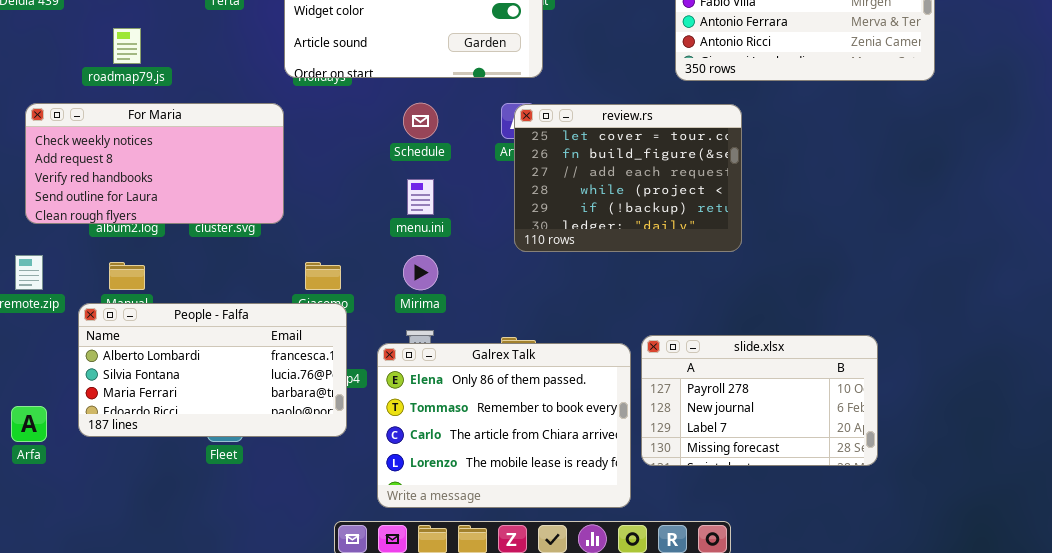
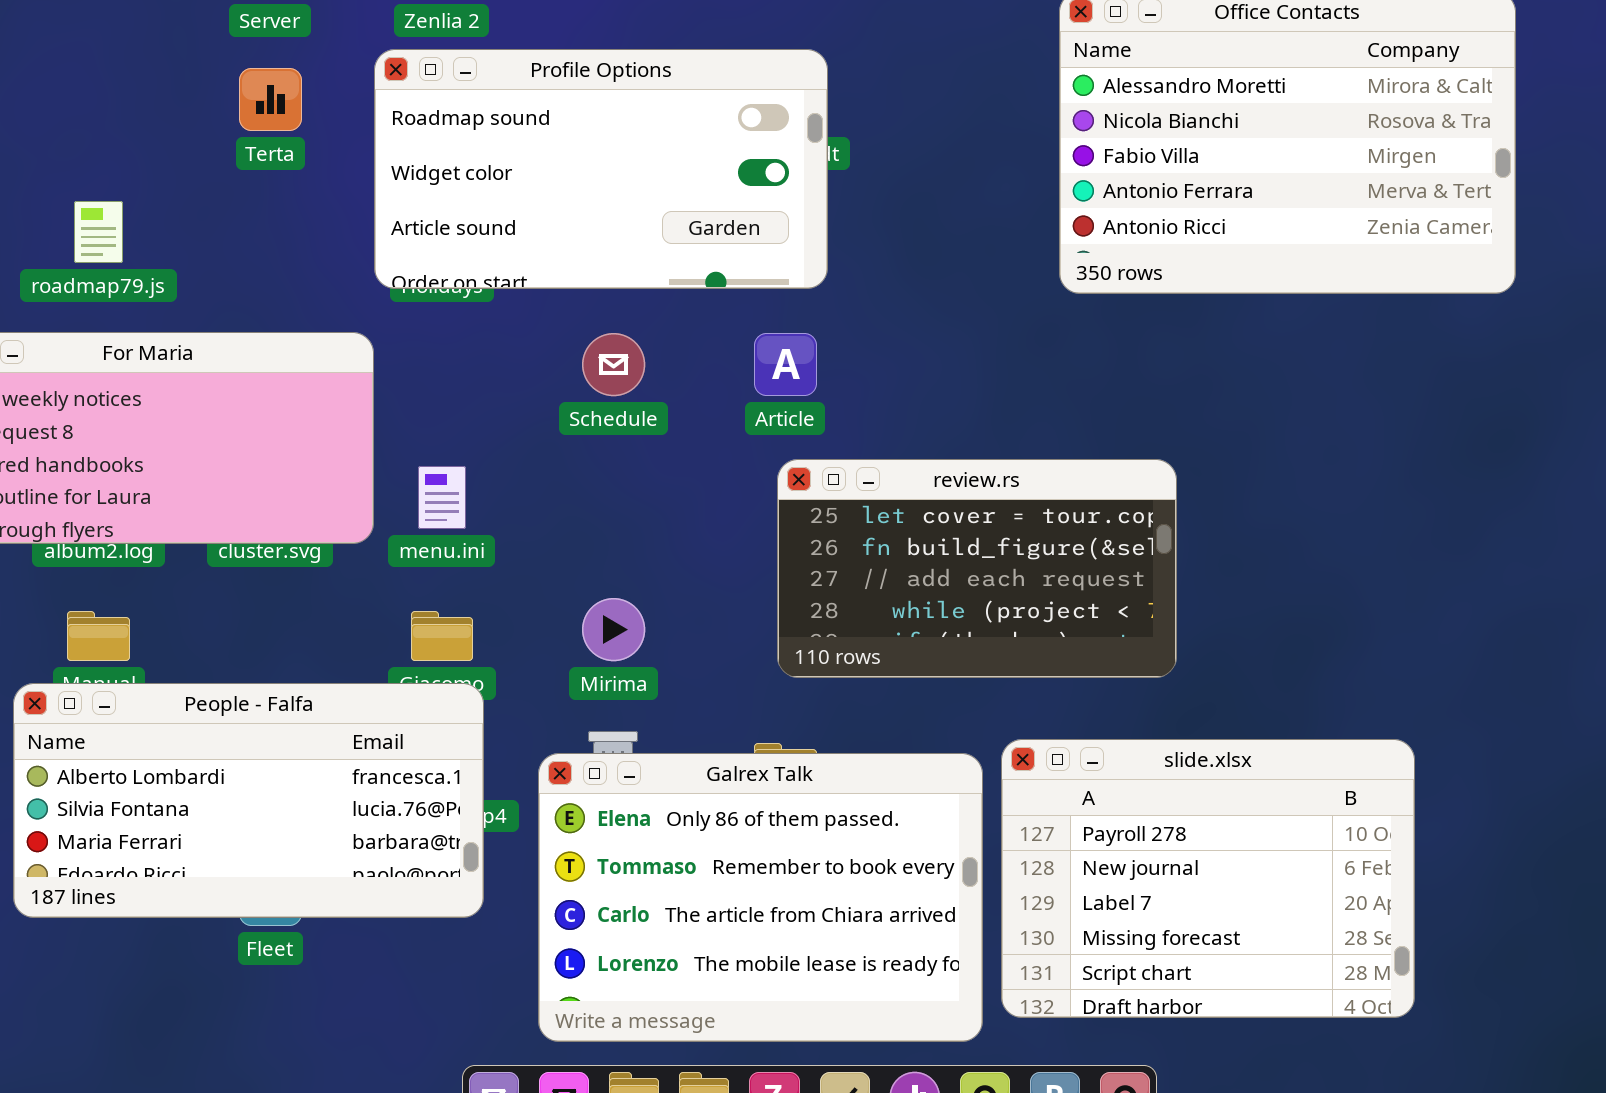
review.rs: [514,104,742,252] -> [777,459,1177,678], moved, resized
menu.ini: [407,179,434,215] -> [418,466,466,529], moved
slide.xlsx: [641,335,878,466] -> [1001,739,1415,1018], resized

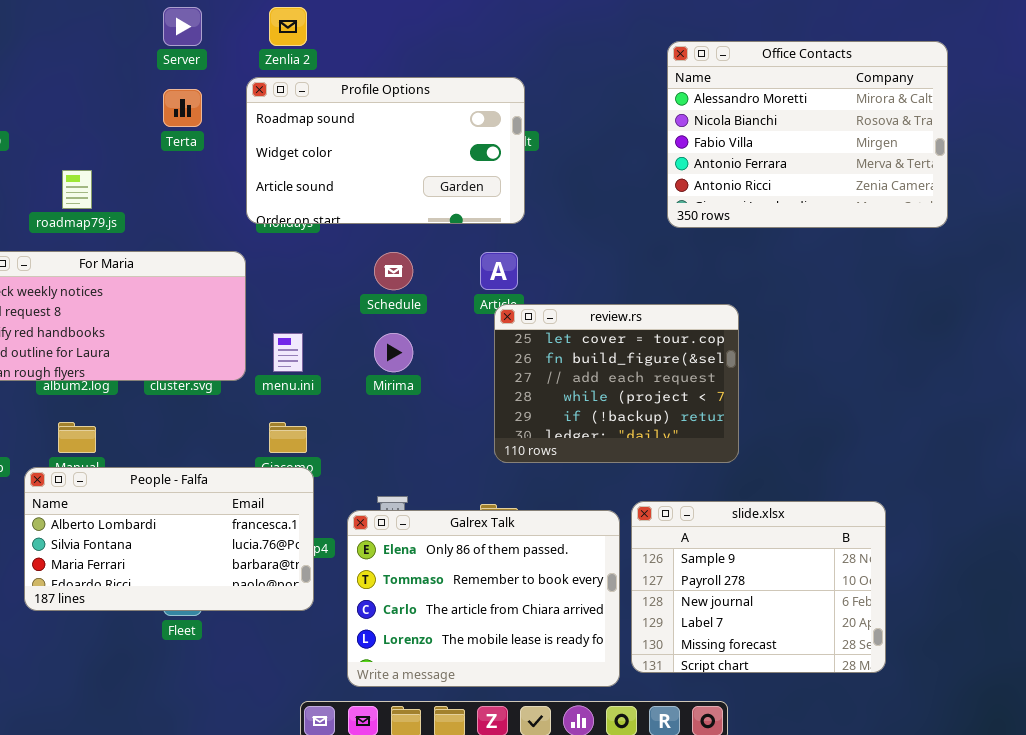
review.rs: [777,459,1177,678] -> [494,304,739,463], resized
Mirima: [582,598,645,661] -> [374,333,413,372], moved
slide.xlsx: [1001,739,1415,1018] -> [631,501,886,673], scrolled up 1 row

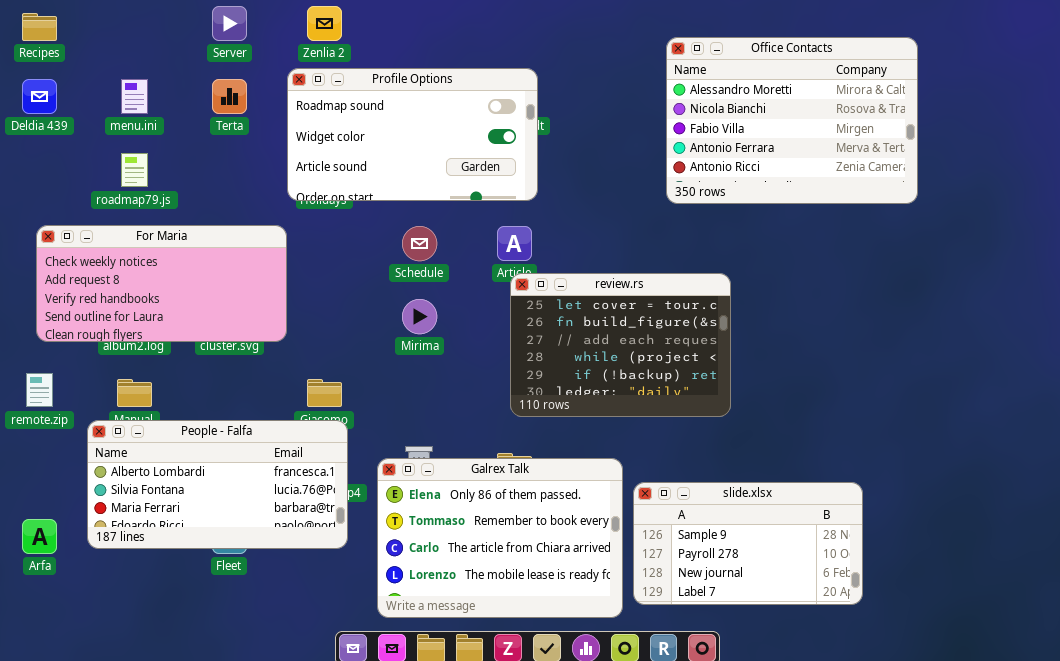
menu.ini: [273,333,303,372] -> [121,79,148,114], moved
slide.xlsx: [631,501,886,673] -> [633,482,863,605], resized

